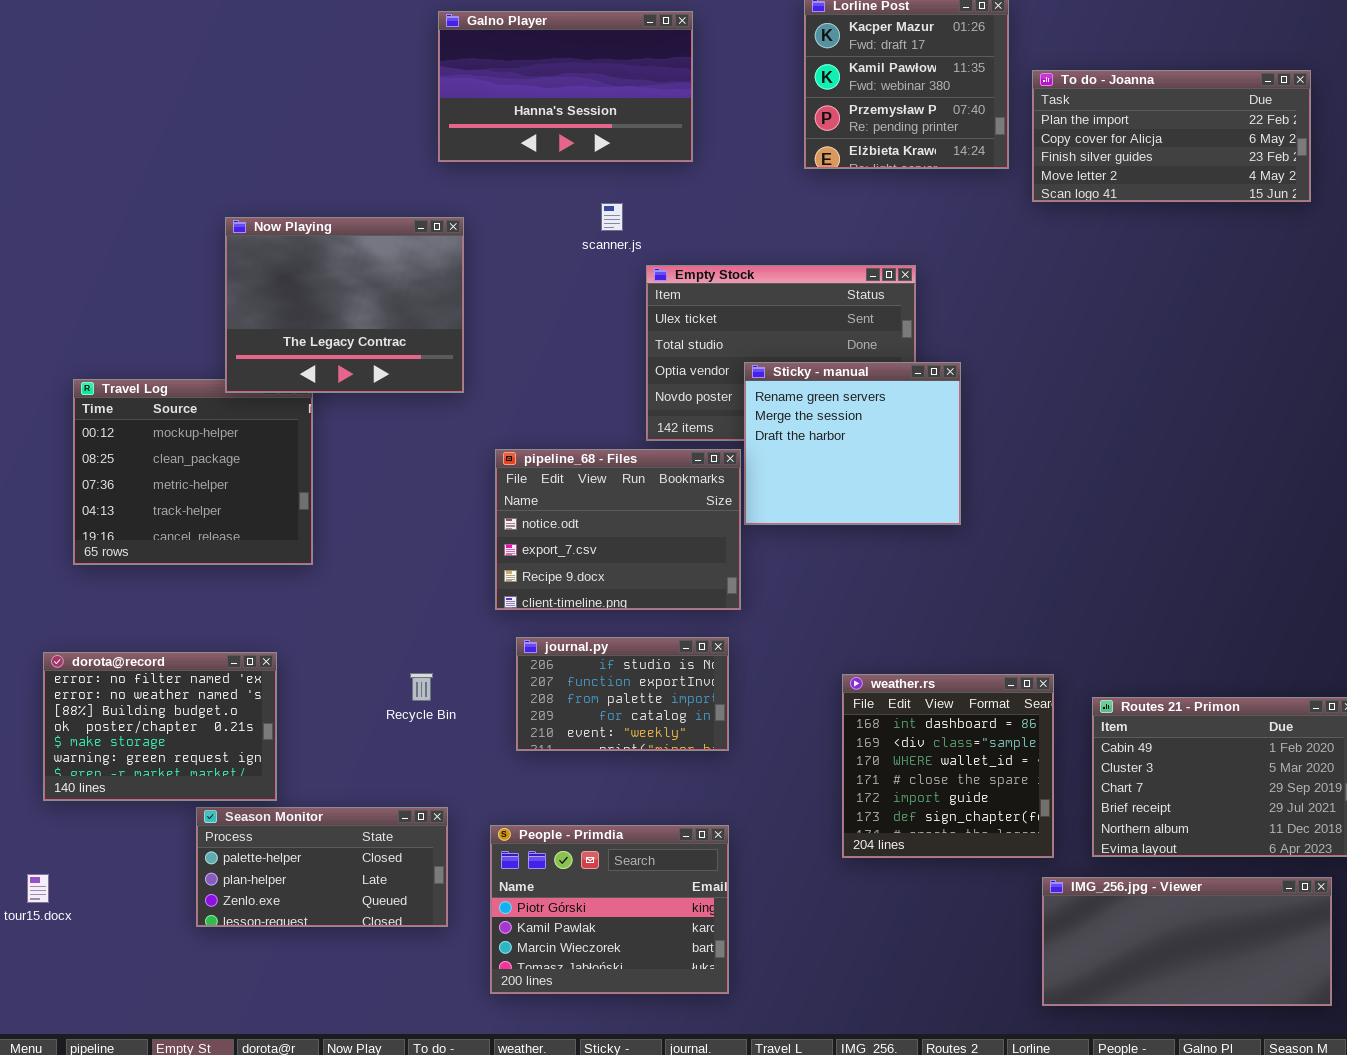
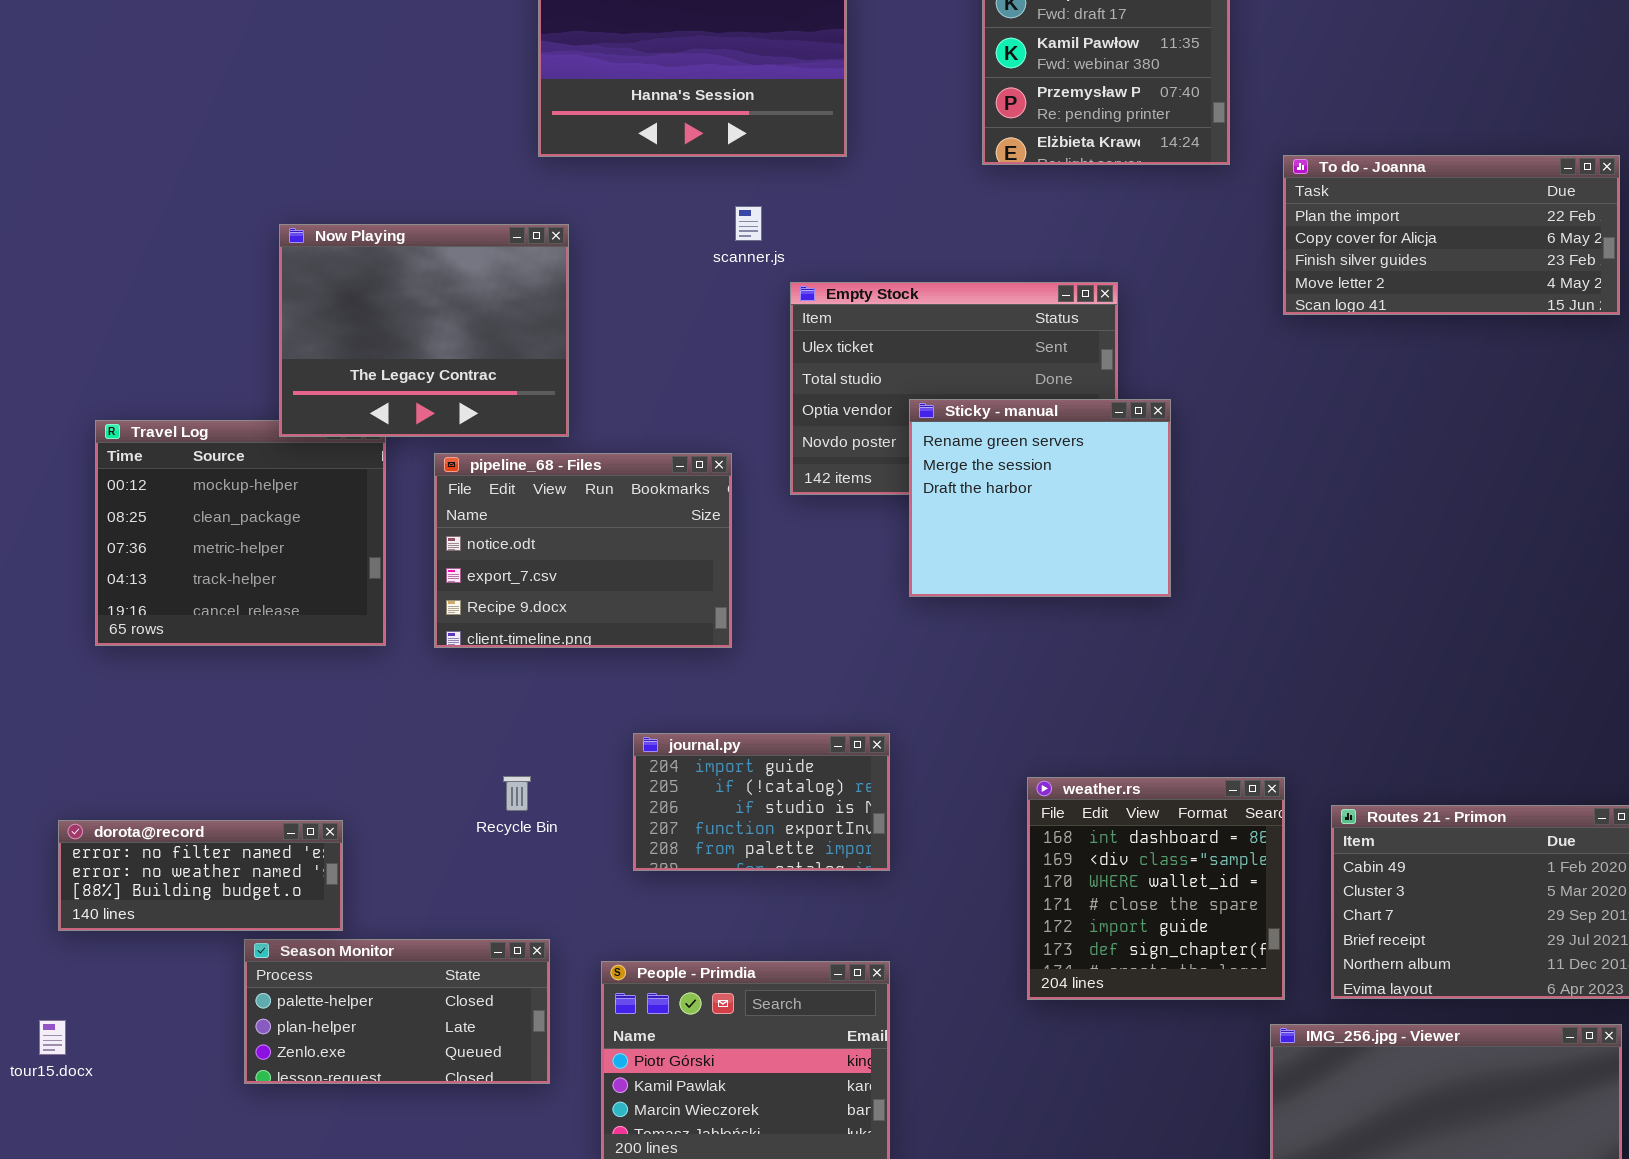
To do - Joanna: [1032,70,1311,202] -> [1283,155,1620,315], moved
pipeline_68 - Files: [495,449,741,610] -> [434,453,732,648], moved
journal.py: [516,637,729,751] -> [633,733,890,871], scrolled up 2 rows
dorota@record: [43,652,277,801] -> [58,820,343,931], resized

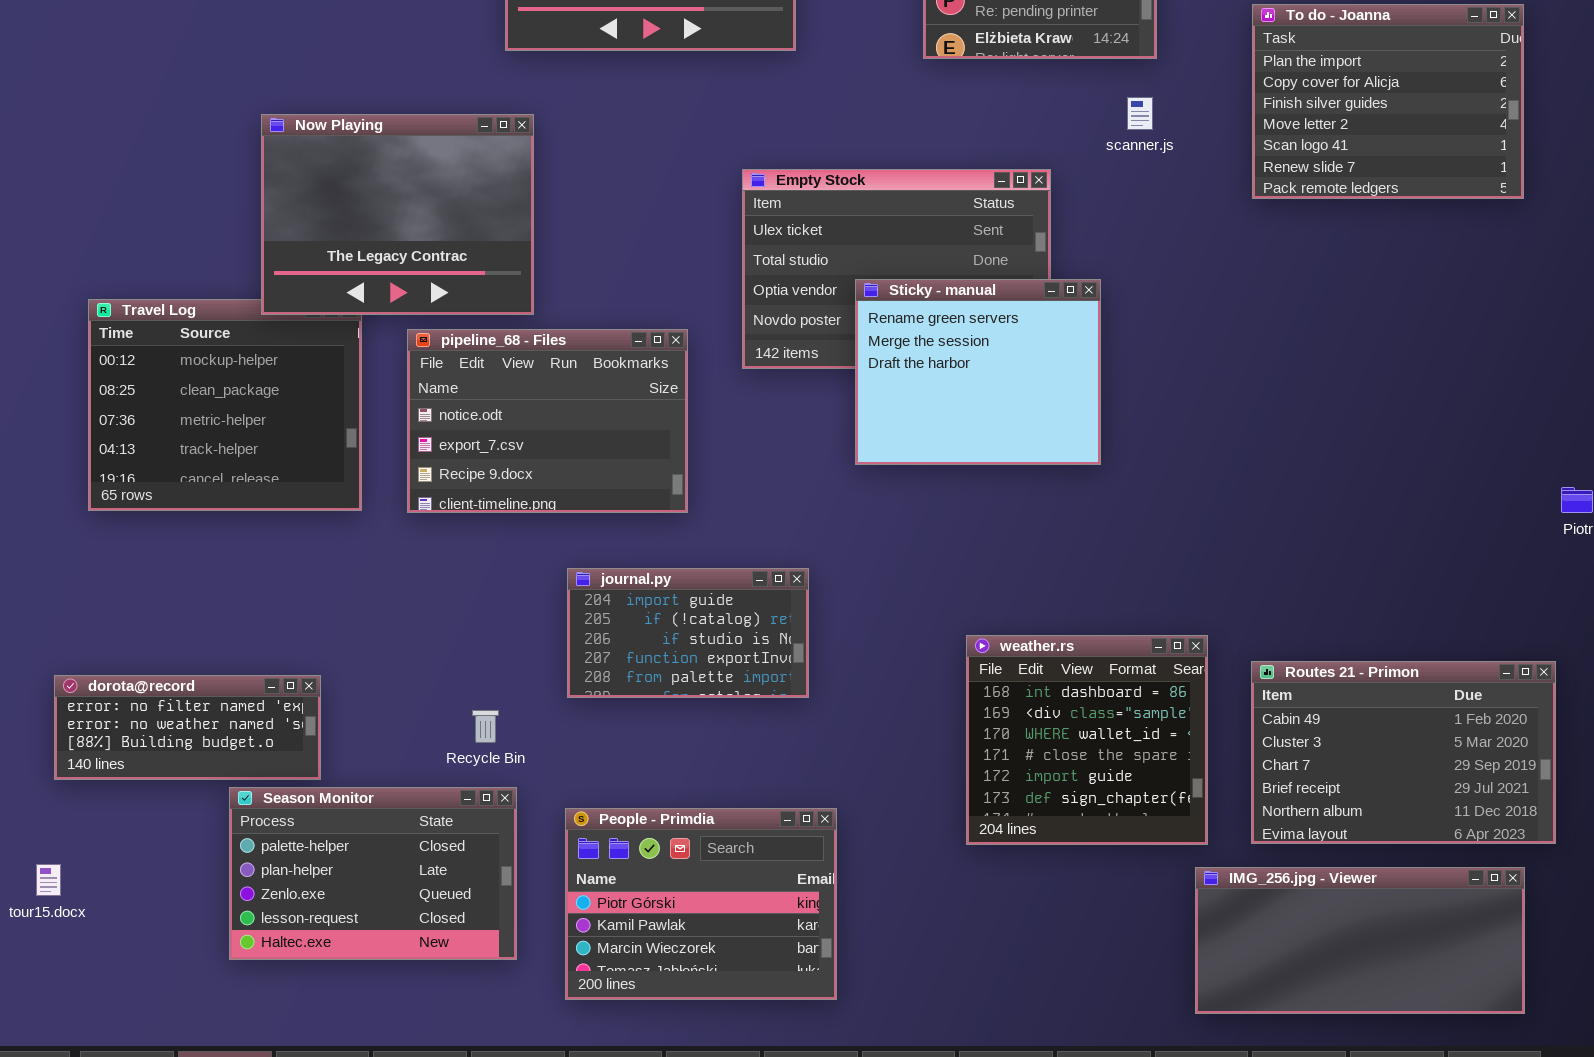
To do - Joanna: [1283,155,1620,315] -> [1252,4,1524,199], resized
scanner.js: [735,206,762,241] -> [1127,97,1153,130], moved
journal.py: [633,733,890,871] -> [567,568,809,698], moved
Recycle Bin: [503,776,531,811] -> [472,710,499,743], moved
Season Monitor: [244,939,550,1084] -> [229,787,517,960], resized

